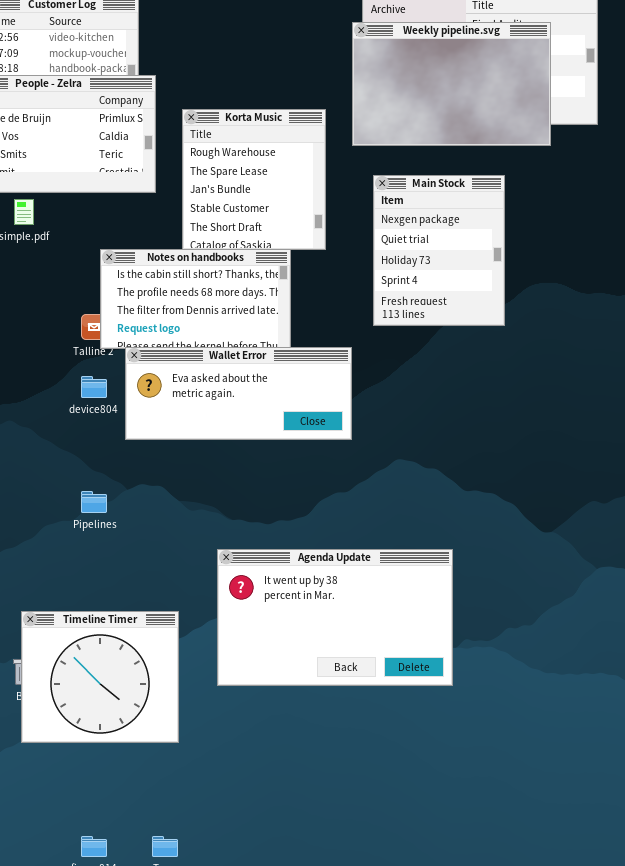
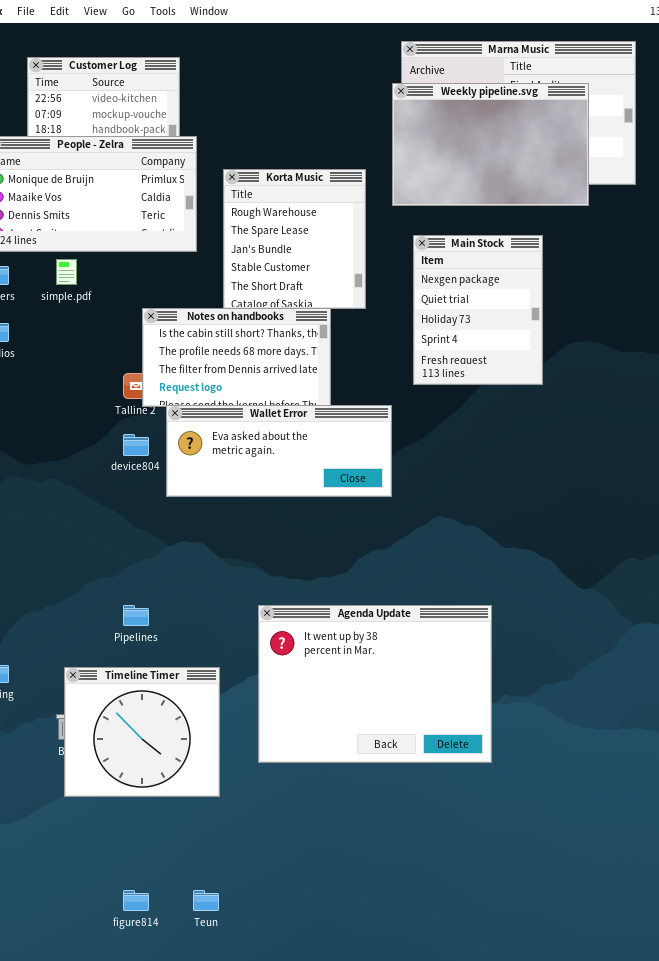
Pipelines: [81,491,107,513] -> [123,605,149,626], moved
Agenda Update: [217,549,453,686] -> [258,605,492,763], resized

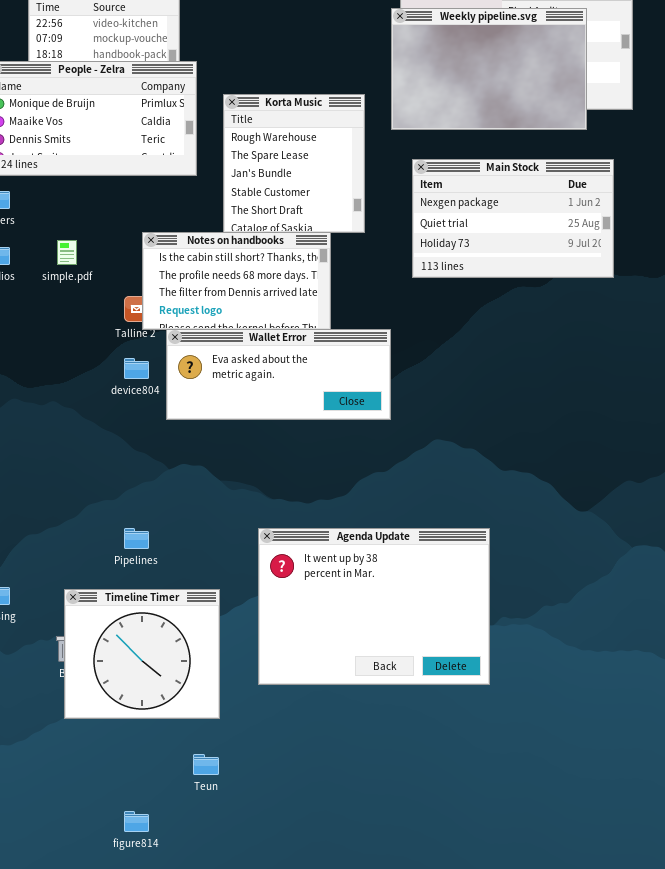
Main Stock: [413,235,543,385] -> [412,159,614,278], resized
simple.pdf: [56,259,77,285] -> [57,240,77,265], moved
Teun: [193,890,219,911] -> [193,754,219,775], moved

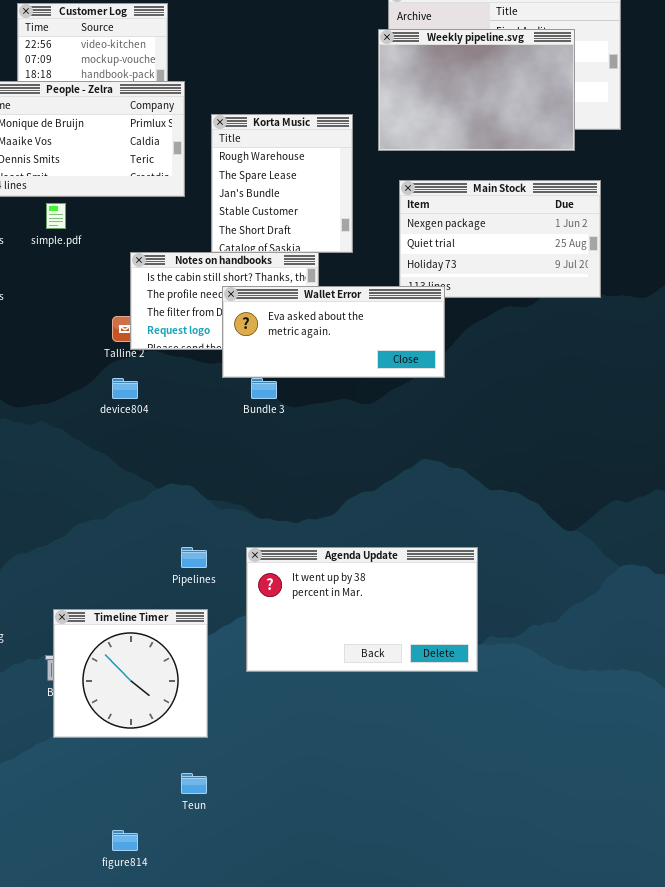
simple.pdf: [57,240,77,265] -> [46,203,66,229], moved
Wallet Error: [166,329,391,420] -> [222,286,445,378], moved
Pipelines: [124,528,149,549] -> [181,547,207,568], moved
Agenda Update: [258,528,490,685] -> [246,547,478,672], resized

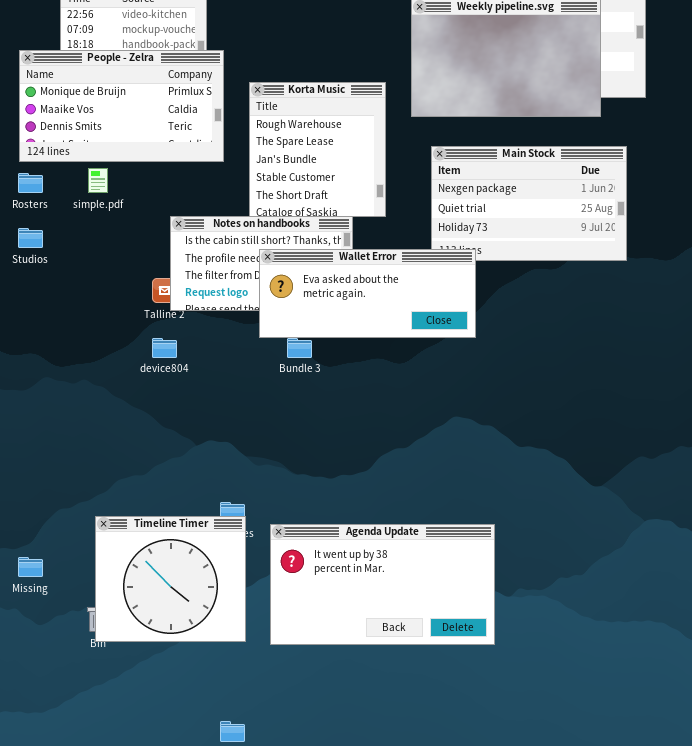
Agenda Update: [246,547,478,672] -> [270,524,495,645], moved
Timeline Timer: [53,609,208,738] -> [95,516,246,642], moved

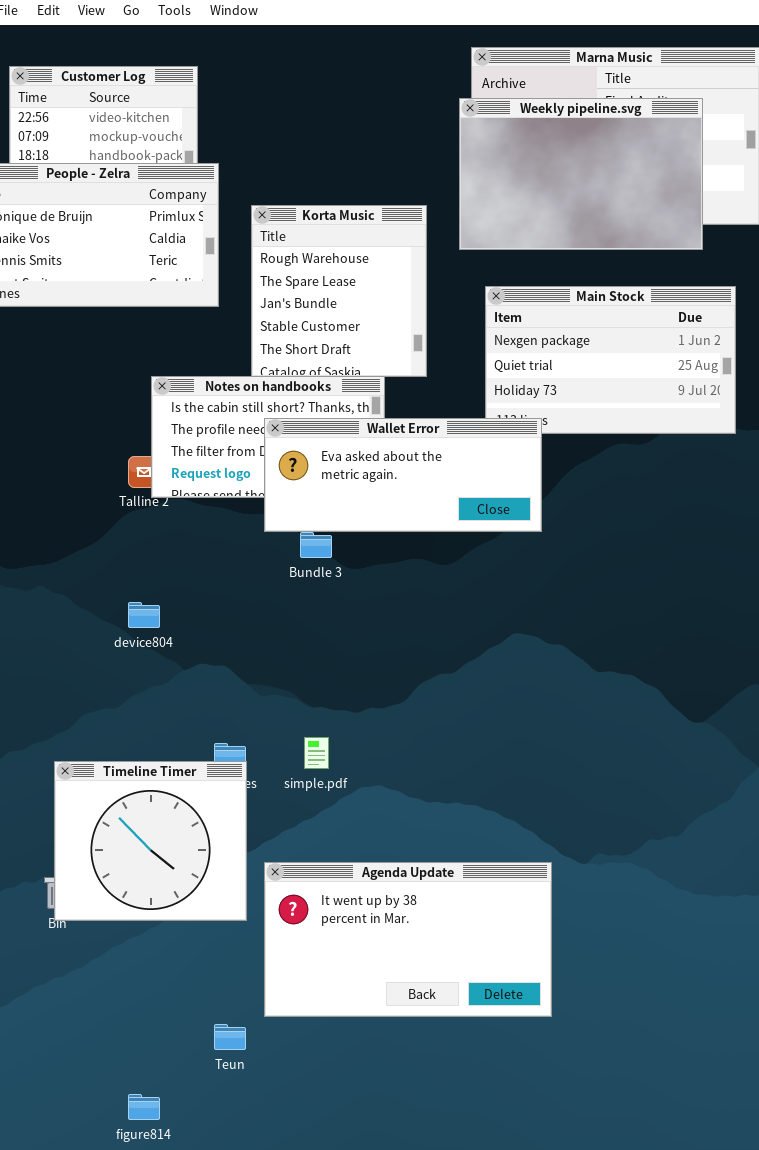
simple.pdf: [88,168,108,193] -> [304,737,329,769], moved
device804: [152,338,177,358] -> [128,602,160,628], moved
Agenda Update: [270,524,495,645] -> [264,862,552,1017], moved

